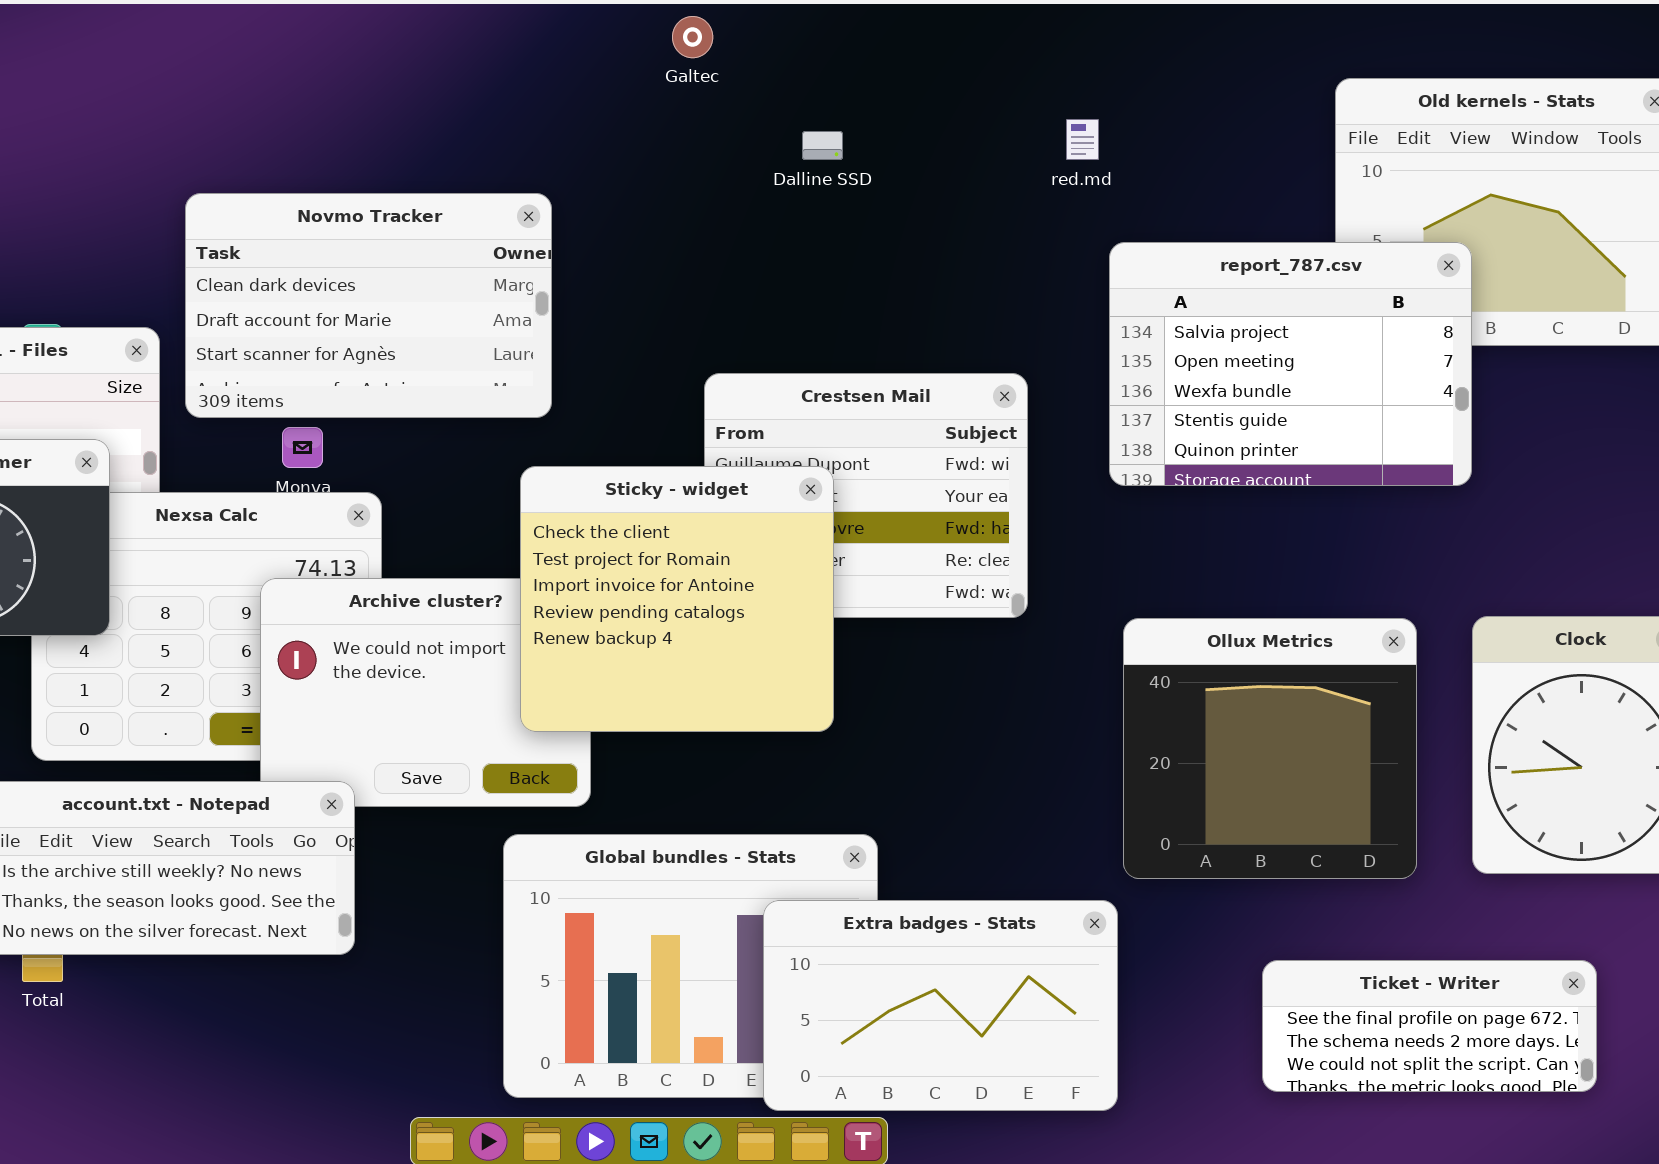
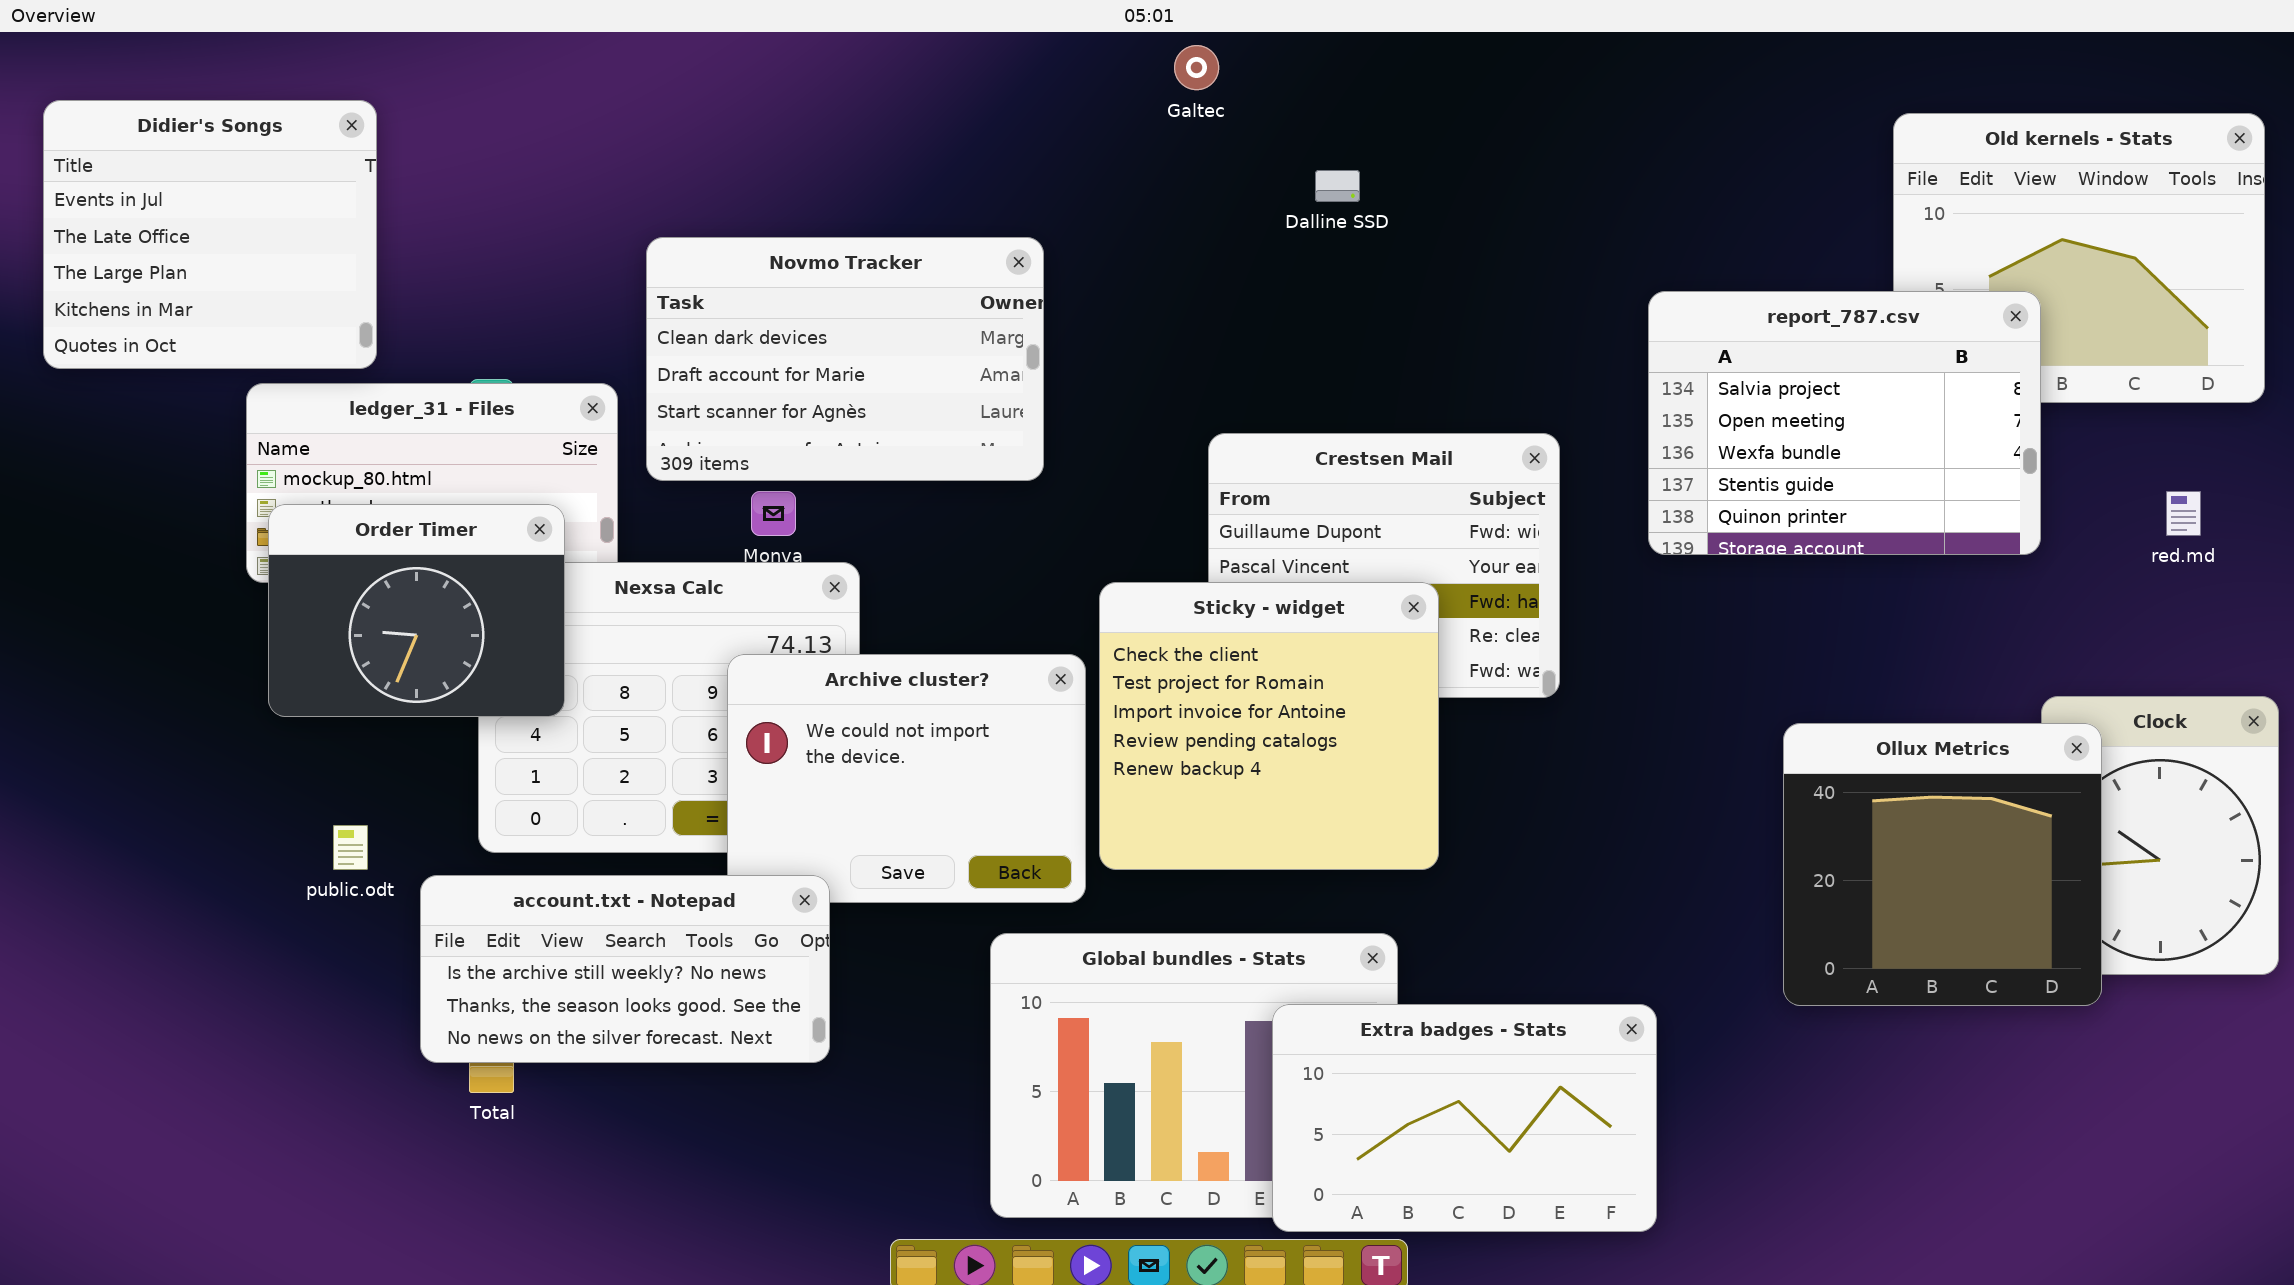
red.md: [1066,119,1099,160] -> [2166,491,2201,536], moved
Sticky - widget: [520,466,834,732] -> [1099,582,1439,870], moved
Ollux Metrics: [1123,618,1417,879] -> [1783,723,2102,1006], moved
Ticket - Writer: [1262,960,1597,1092] -> none, closed

